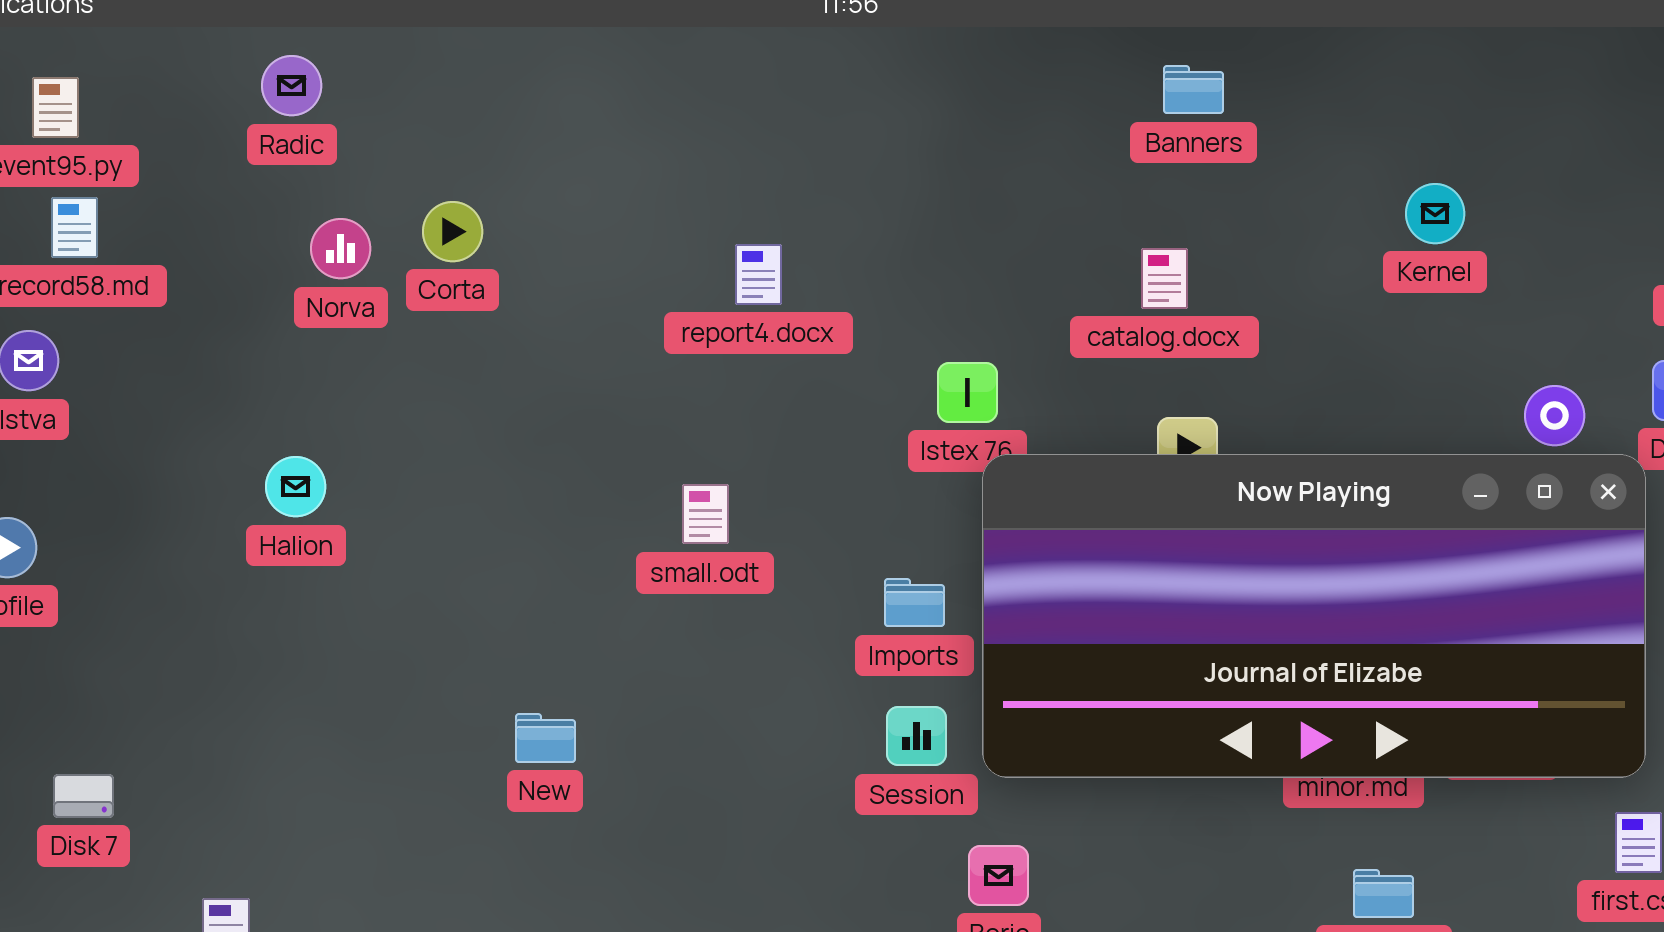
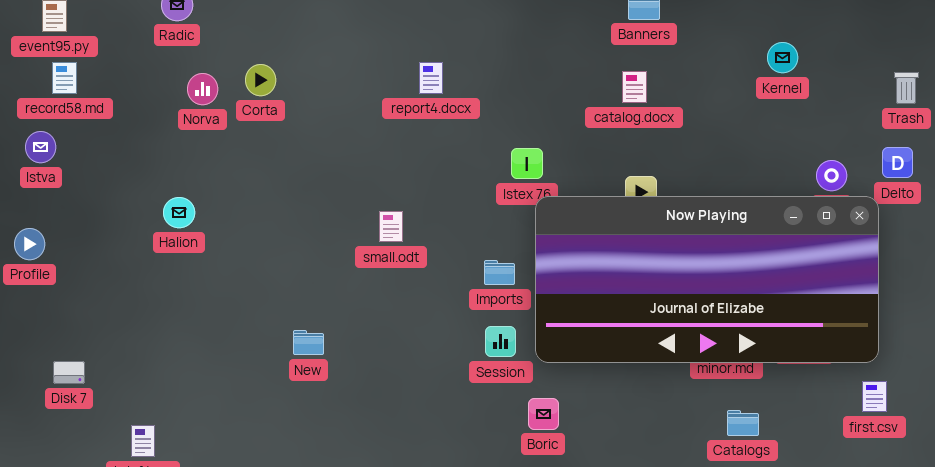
Kernel: [1405,183,1465,244] -> [767,42,798,73], moved
report4.docx: [735,244,782,305] -> [419,62,443,94], moved
catalog.docx: [1141,248,1188,309] -> [622,71,647,103], moved

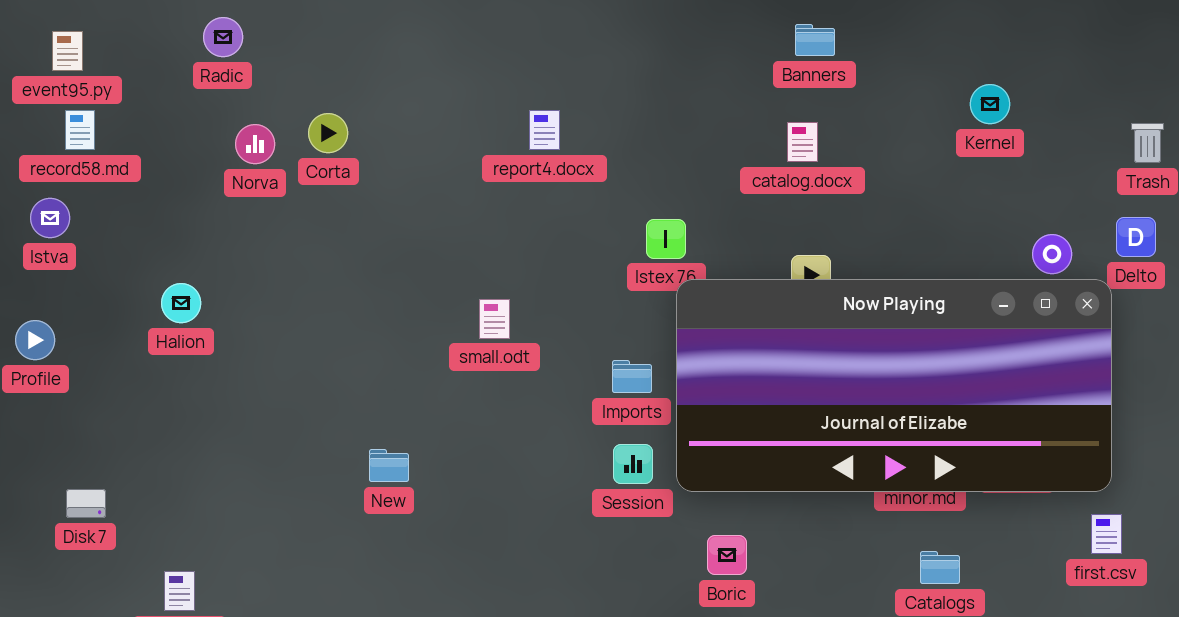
Halion: [163,197,195,228] -> [161,283,201,323], moved
Boric: [528,398,559,430] -> [707,535,747,575], moved

